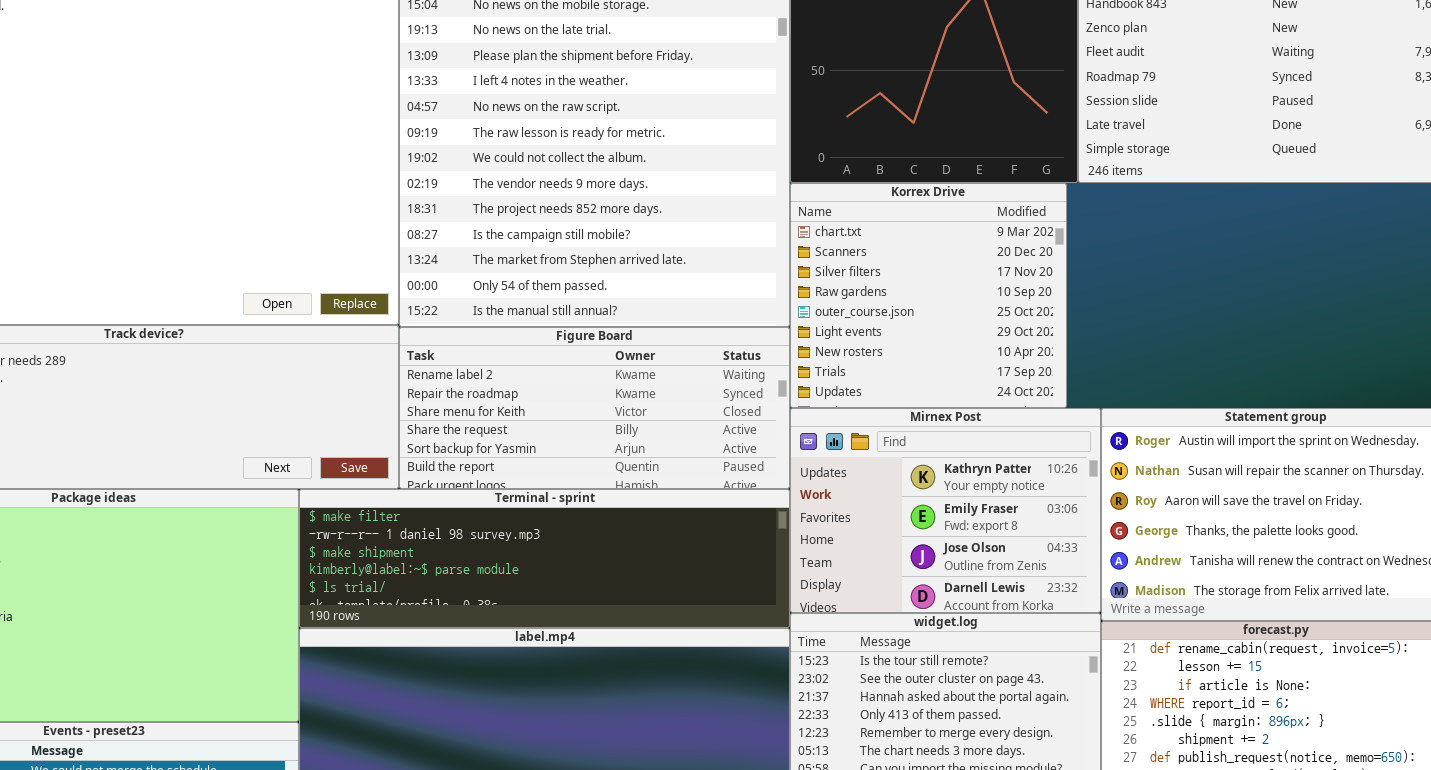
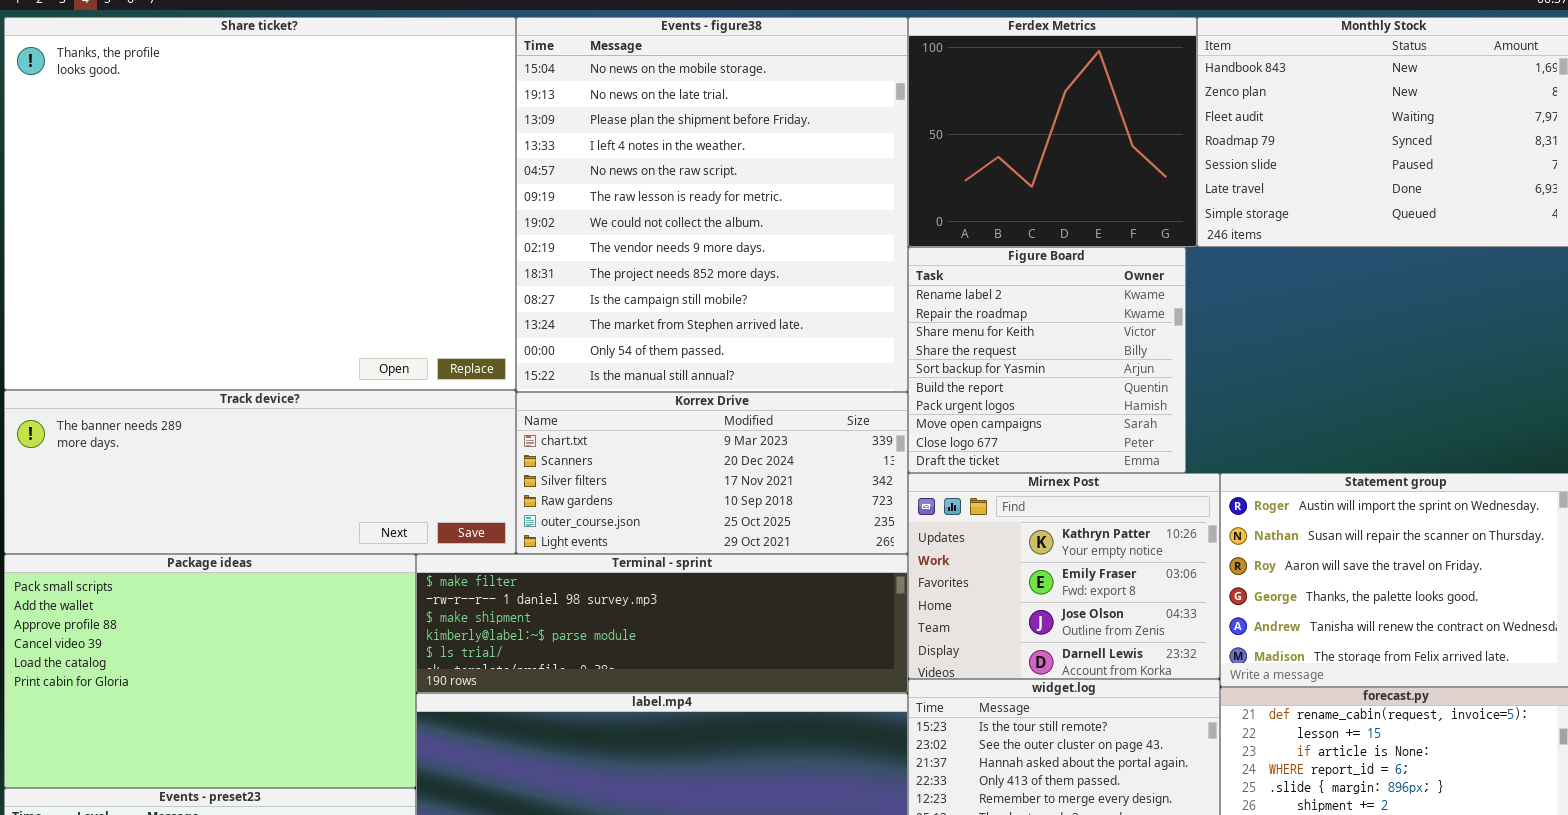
Korrex Drive: [790,183,1067,408] -> [516,392,908,554], moved, resized
Figure Board: [399,327,790,489] -> [908,247,1186,473], moved, resized

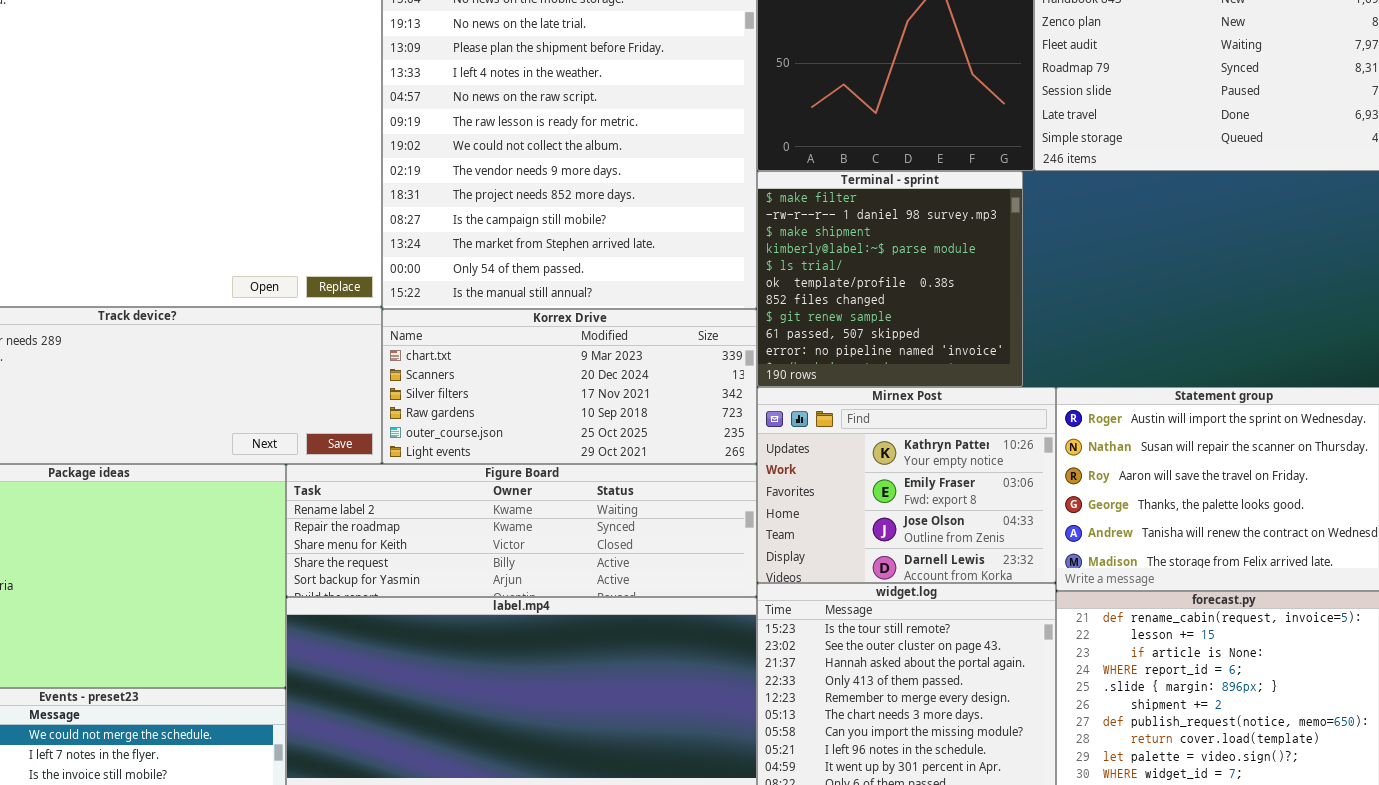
Figure Board: [908,247,1186,473] -> [286,464,757,597], moved, resized
Terminal - sprint: [416,554,908,693] -> [757,171,1023,387], moved, resized

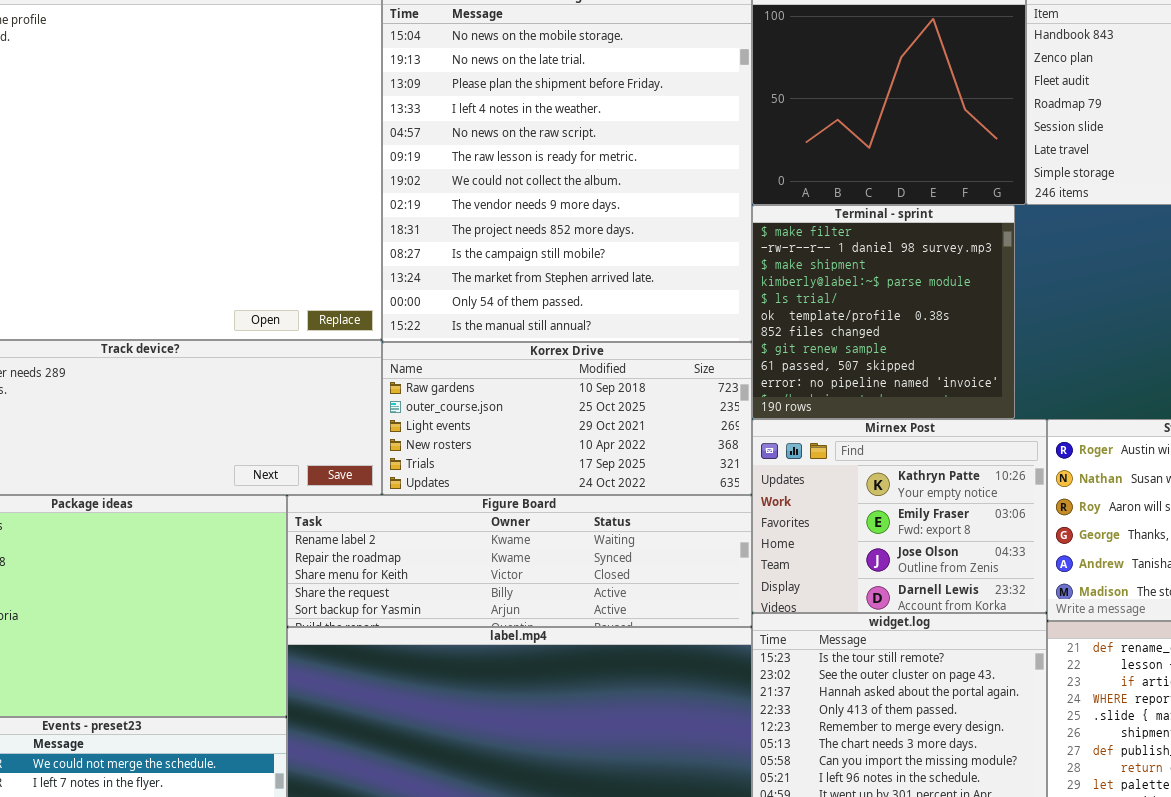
Korrex Drive: [382,309,757,464] -> [382,342,752,495], scrolled down 3 rows

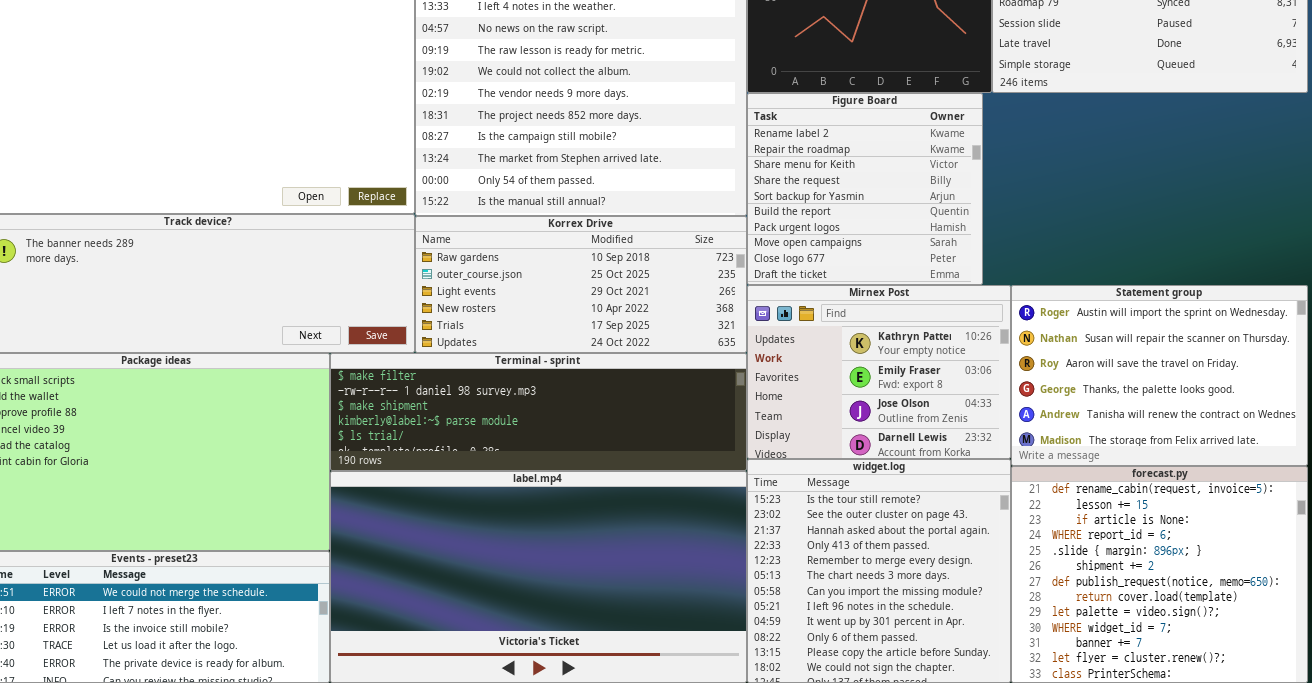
Terminal - sprint: [752,205,1015,419] -> [330,353,747,471], moved, resized
Figure Board: [287,495,752,627] -> [747,93,983,285], moved, resized

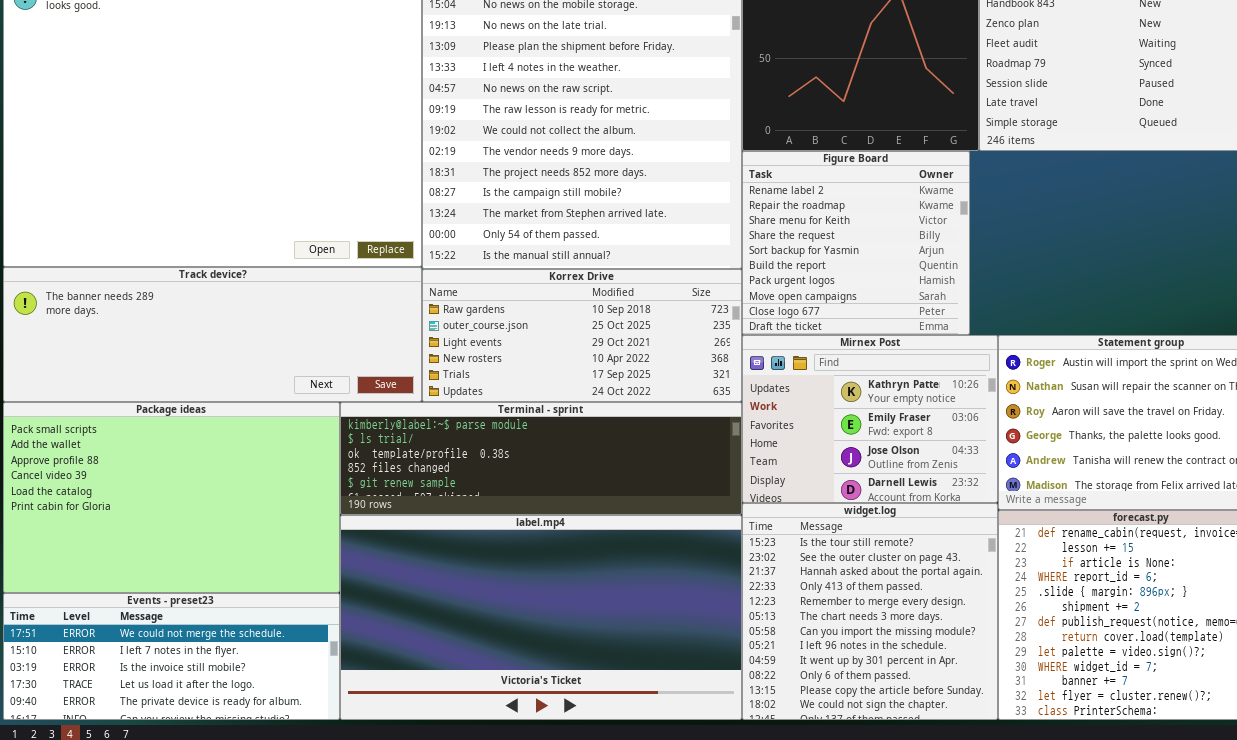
Terminal - sprint: [330,353,747,471] -> [340,402,742,515], scrolled down 3 rows

